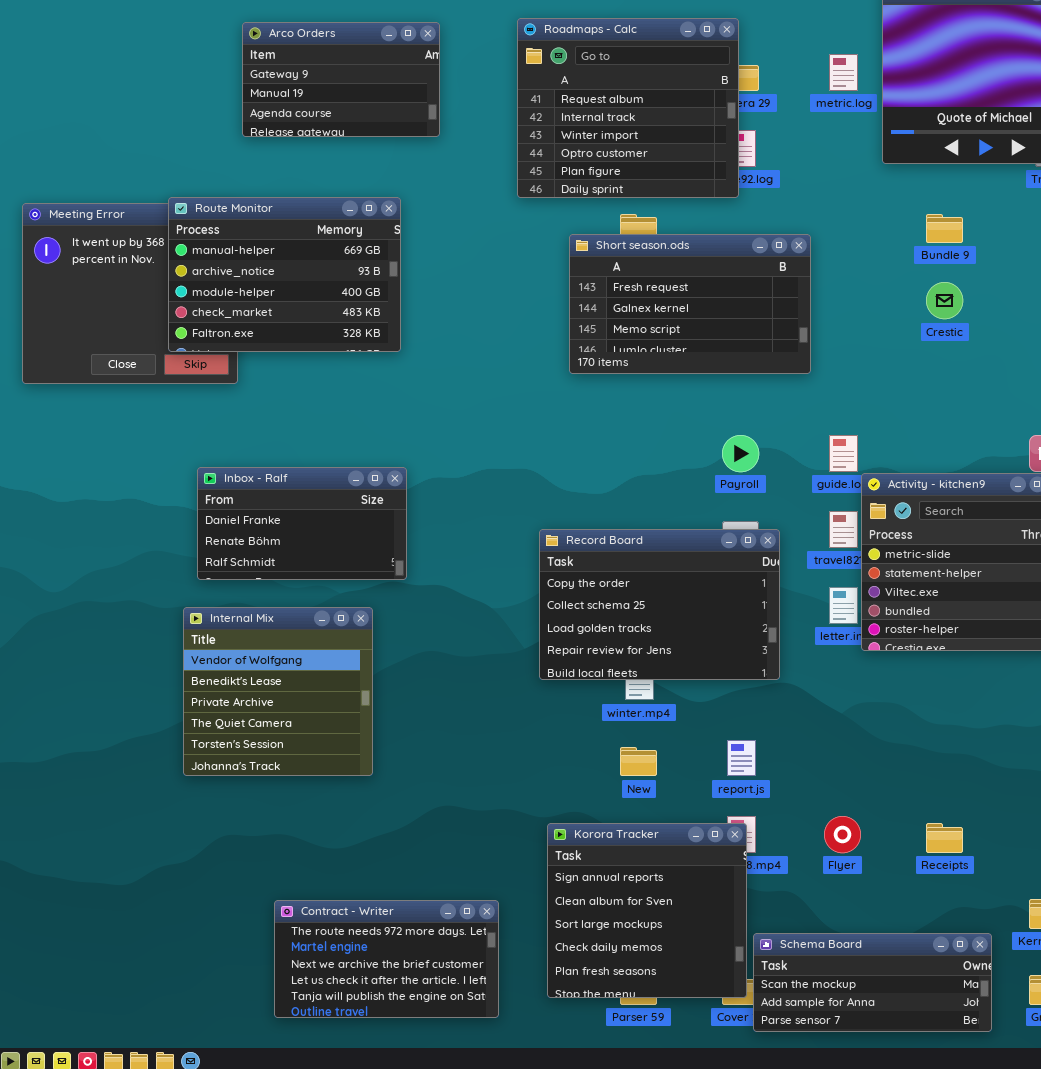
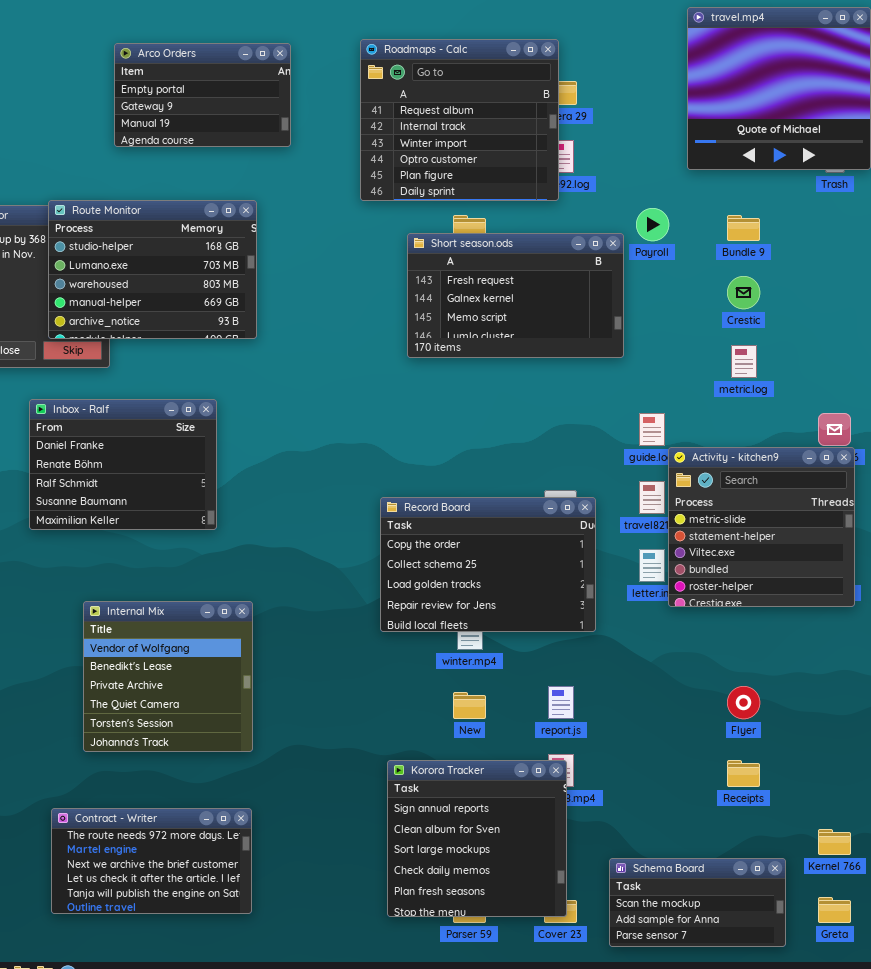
Arco Orders: [242,22,440,137] -> [114,43,291,147], scrolled up 1 row
metric.log: [829,54,858,91] -> [731,345,757,378], moved
Route Monitor: [168,197,401,352] -> [48,200,257,339], scrolled up 3 rows
Payroll: [722,435,759,472] -> [636,208,669,241], moved
Inbox - Ralf: [197,467,407,580] -> [29,399,217,530], moved, resized
Internal Mix: [183,607,373,776] -> [83,601,253,752], moved
Flyer: [824,816,861,853] -> [727,686,760,719], moved
Contract - Writer: [274,900,499,1018] -> [51,808,252,914], moved
Schema Board: [753,933,992,1032] -> [609,858,786,947], resized

